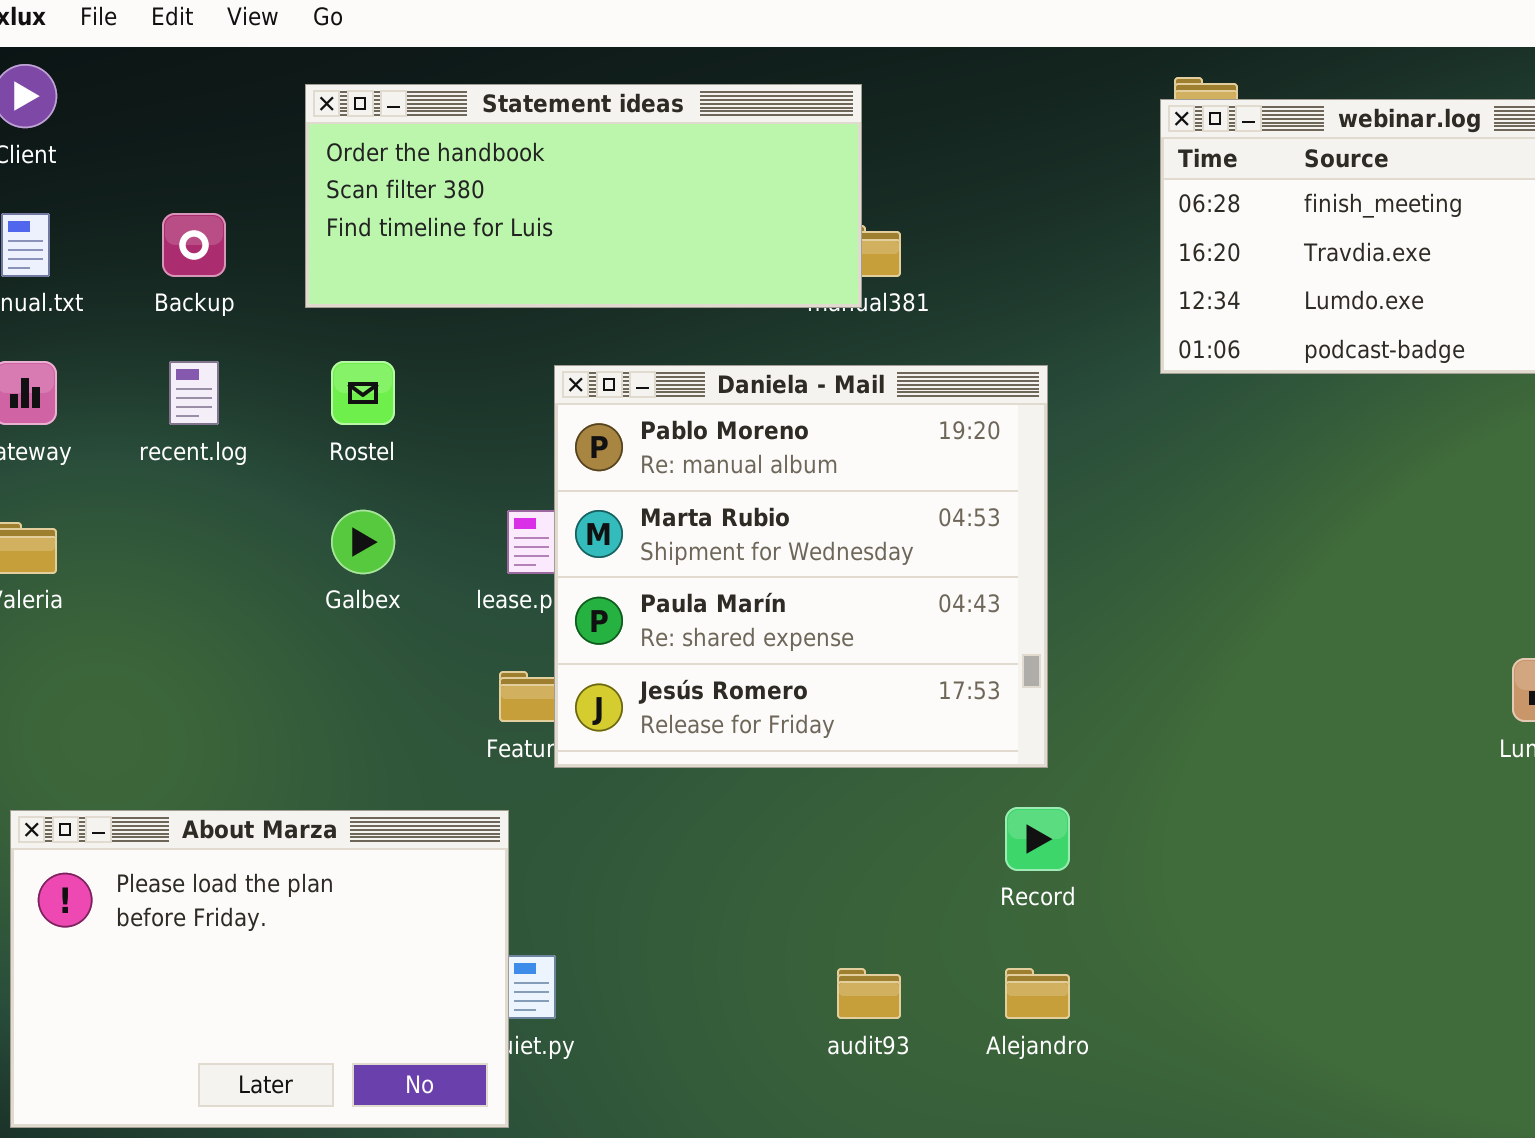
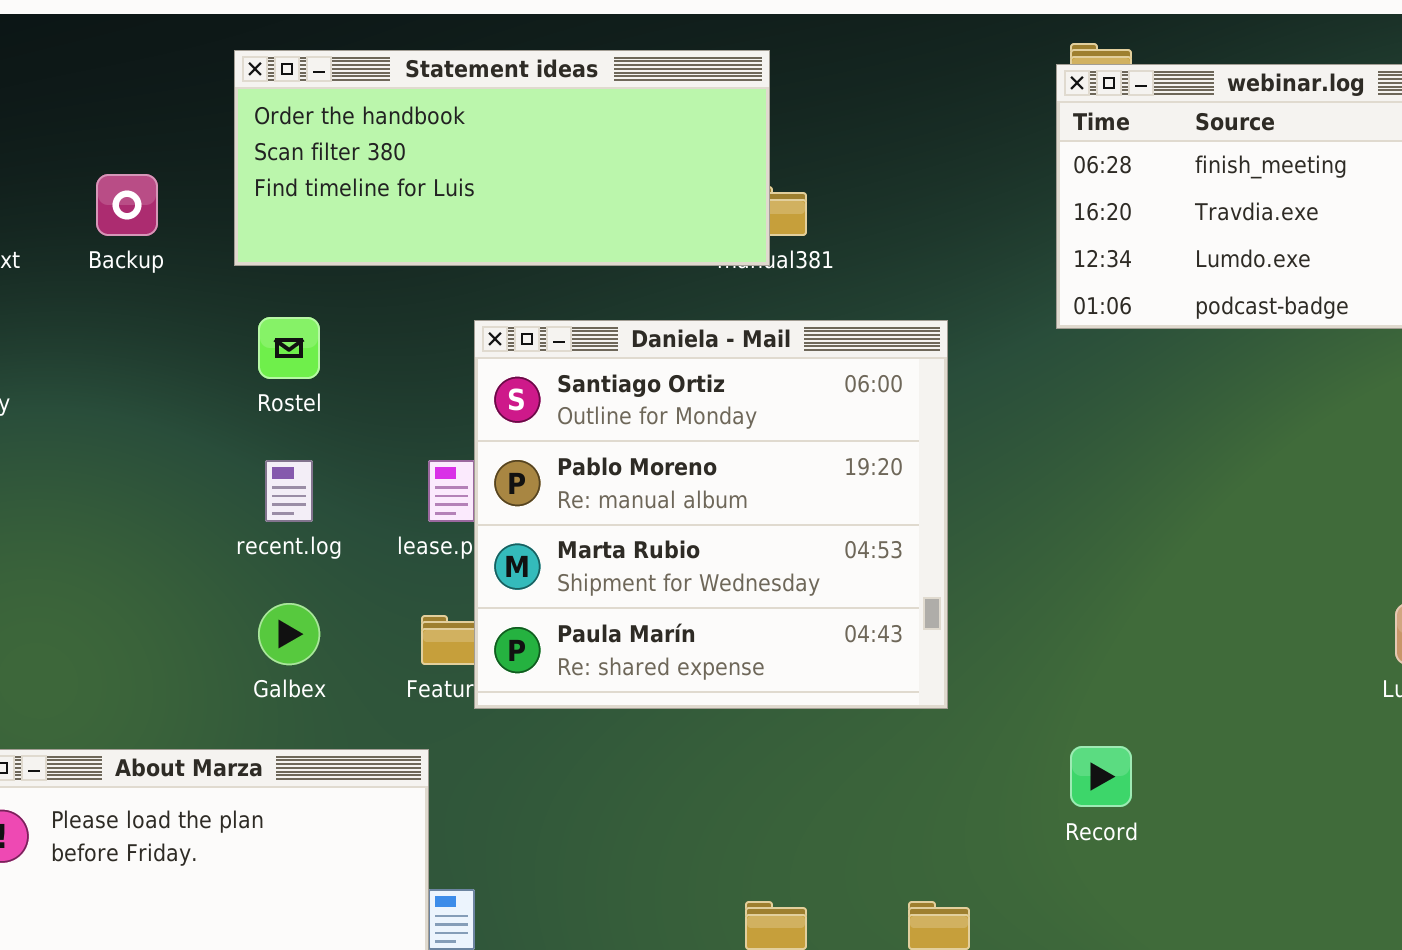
recent.log: [169,361,219,425] -> [265,460,313,522], moved
Daniela - Mail: [554,365,1048,768] -> [474,320,948,709], scrolled up 1 row
Galbex: [331,510,395,574] -> [258,603,320,665], moved
Record: [1005,807,1070,871] -> [1070,746,1132,807], moved

